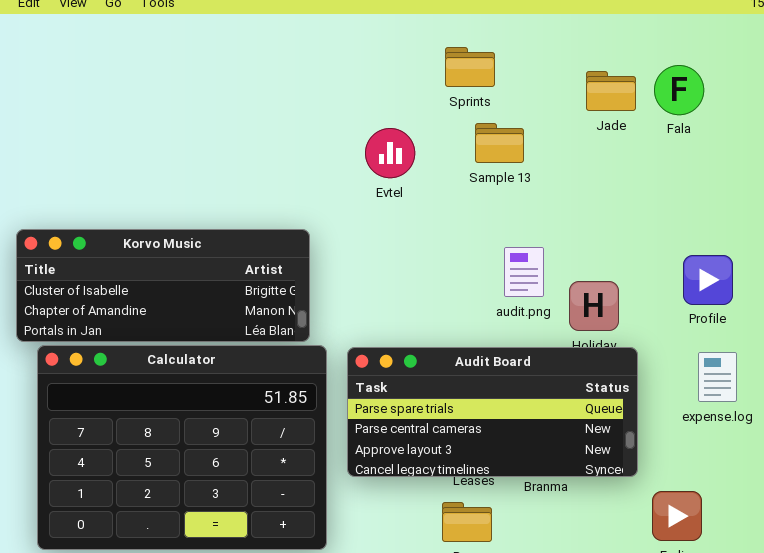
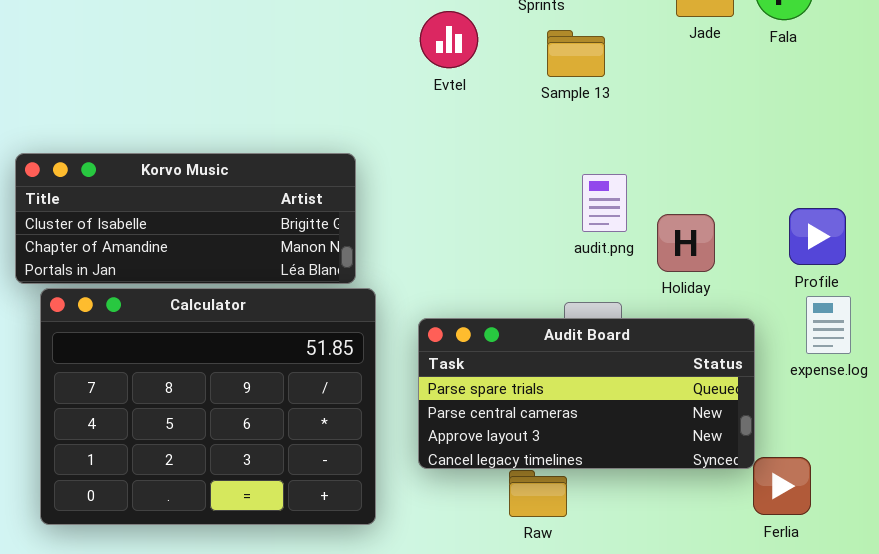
Evtel: [365,128,415,178] -> [420,11,478,68], moved
Profile: [683,255,733,305] -> [789,208,846,265], moved
Audit Board: [347,347,638,477] -> [418,318,755,469], moved

